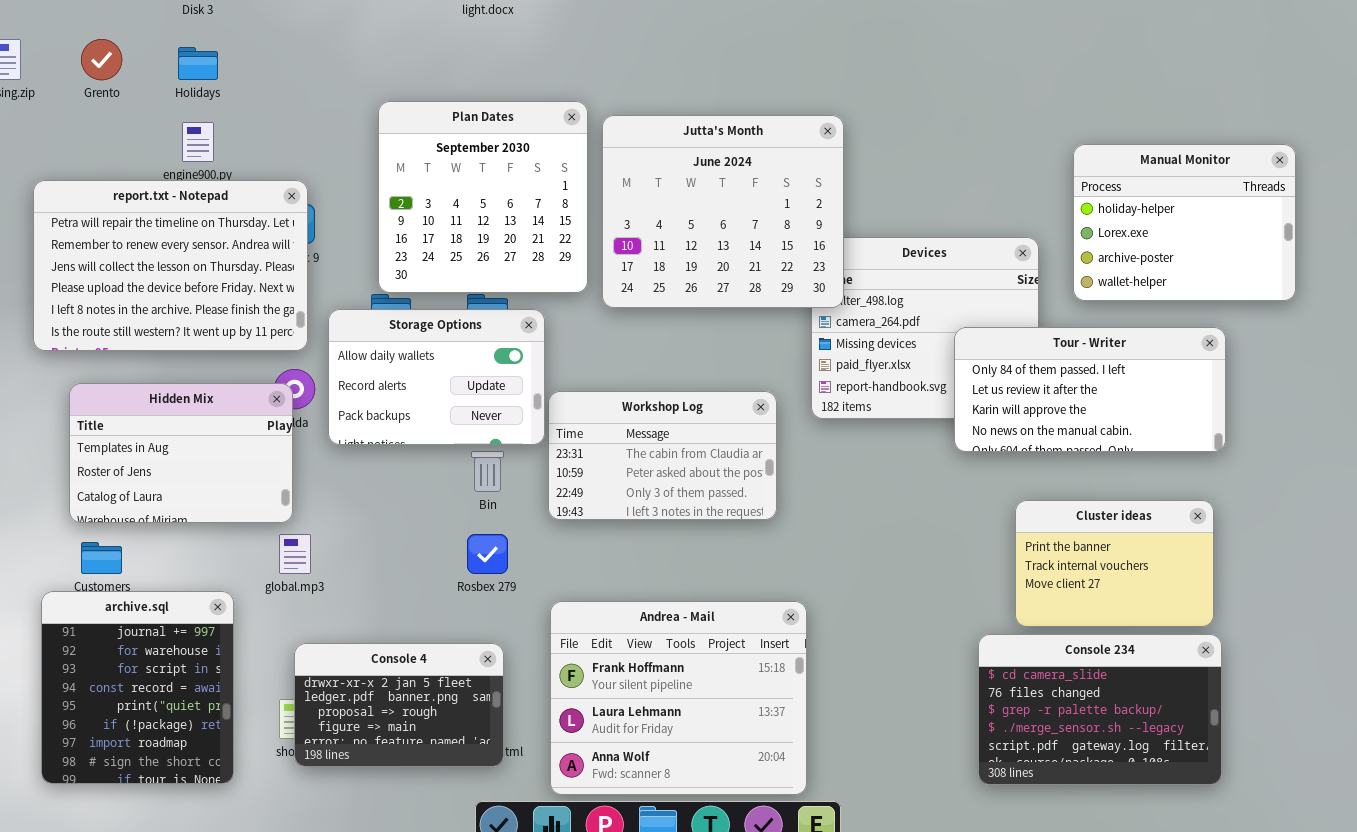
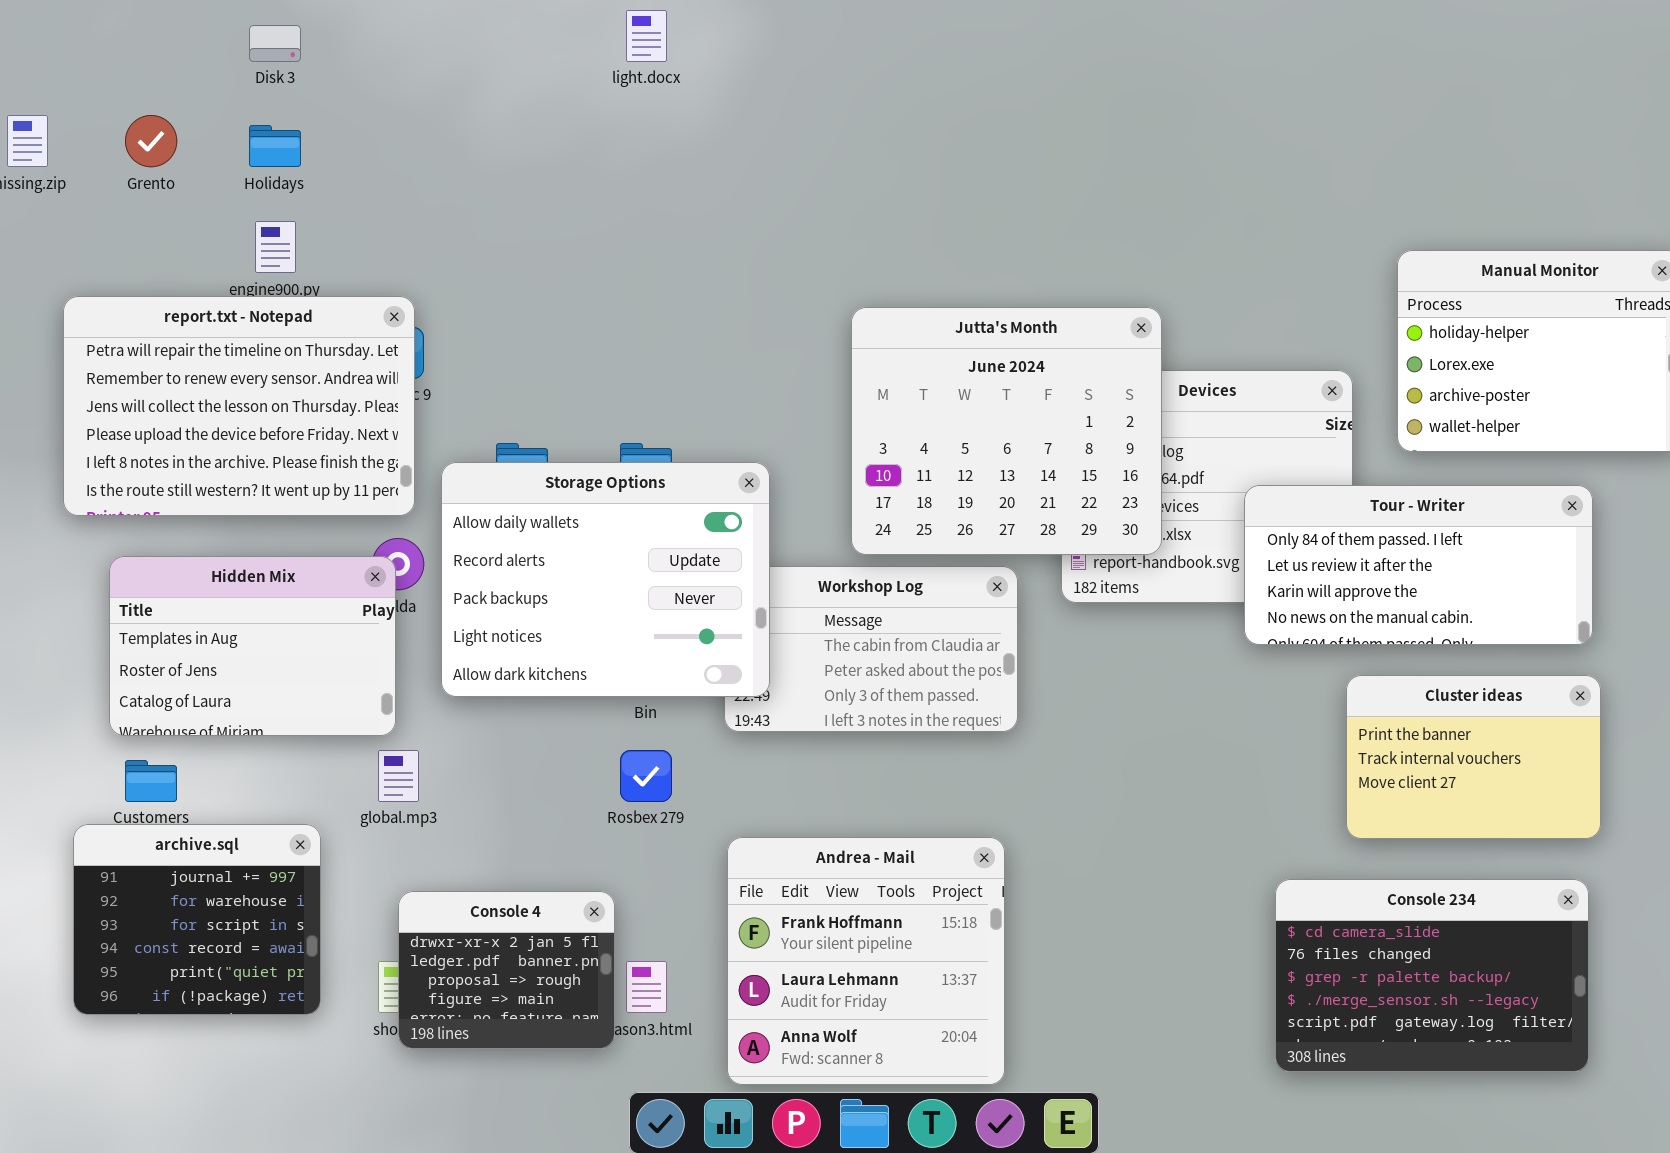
Plan Dates: [378,101,588,293] -> none, closed
Jutta's Month: [602,115,844,308] -> [851,307,1162,555], moved
Storage Options: [328,309,545,445] -> [441,462,770,697], resized
Cluster ideas: [1015,500,1214,627] -> [1346,675,1601,839], moved
archive.sql: [41,591,234,784] -> [73,824,321,1015], resized
Andrea - Mail: [550,601,807,795] -> [727,837,1005,1085], resized
Console 4: [294,643,504,767] -> [398,891,615,1049], resized

